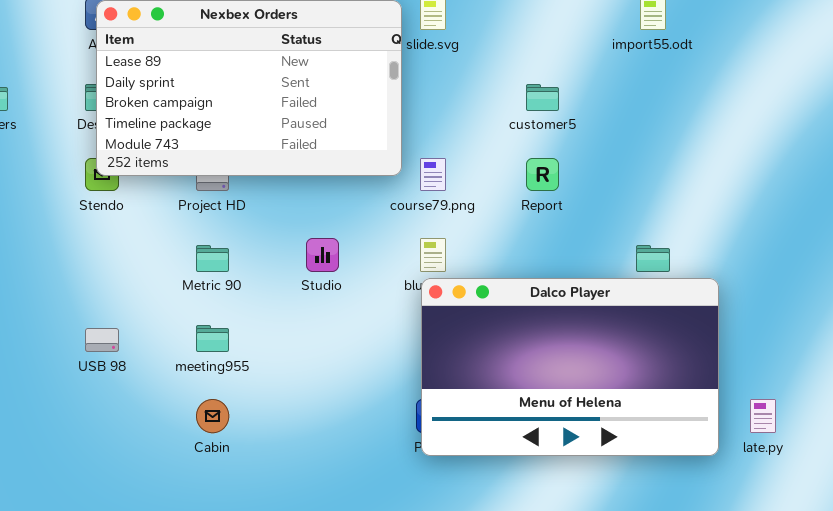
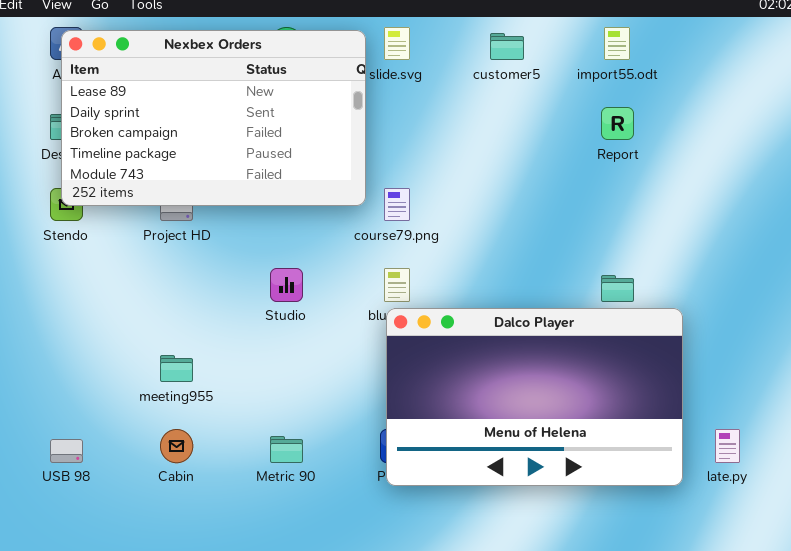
customer5: [526,84,559,111] -> [490,33,524,60], moved
Report: [526,158,559,191] -> [601,107,634,140], moved
Metric 90: [196,245,229,272] -> [270,436,303,463], moved
USB 98: [85,328,119,352] -> [50,439,83,463], moved

